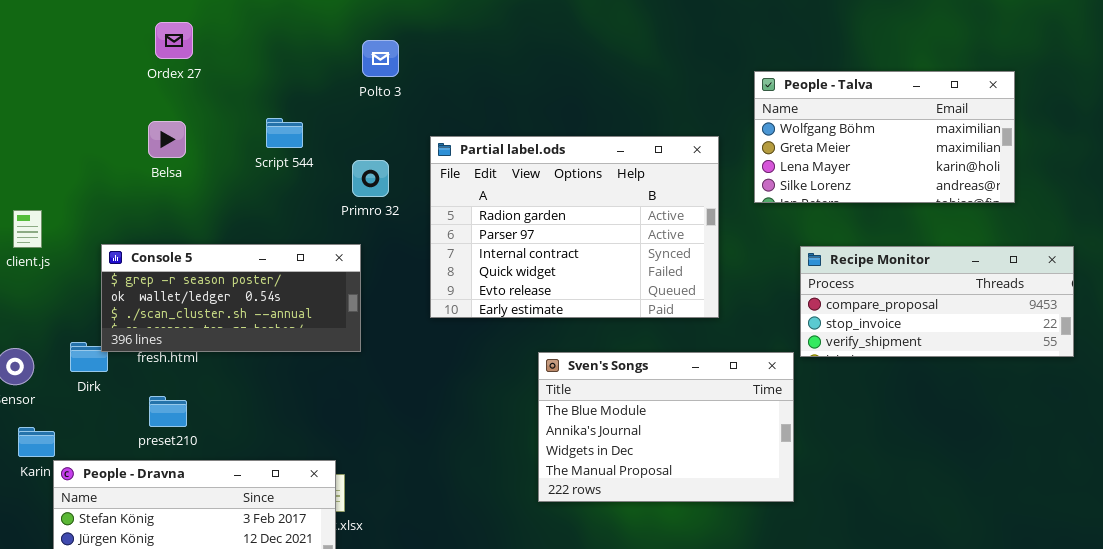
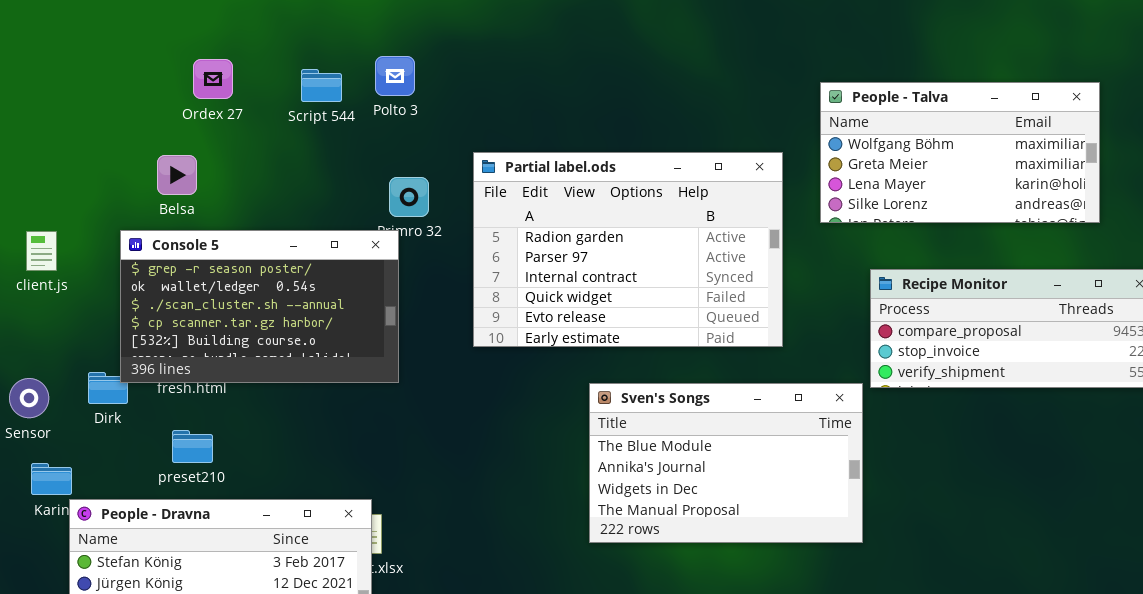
Ordex 27: [155,22,193,59] -> [193,59,233,99], moved
Polto 3: [362,40,399,77] -> [375,56,415,96], moved
Script 544: [266,118,303,148] -> [301,69,342,102], moved
Belsa: [148,121,186,158] -> [157,155,197,195], moved
Console 5: [101,244,361,352] -> [120,230,399,383], resized

